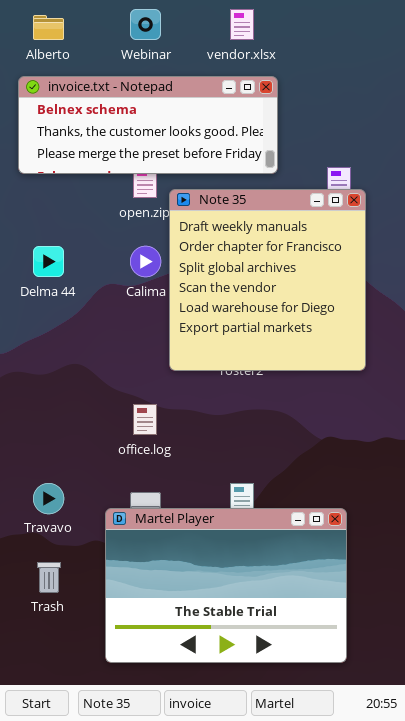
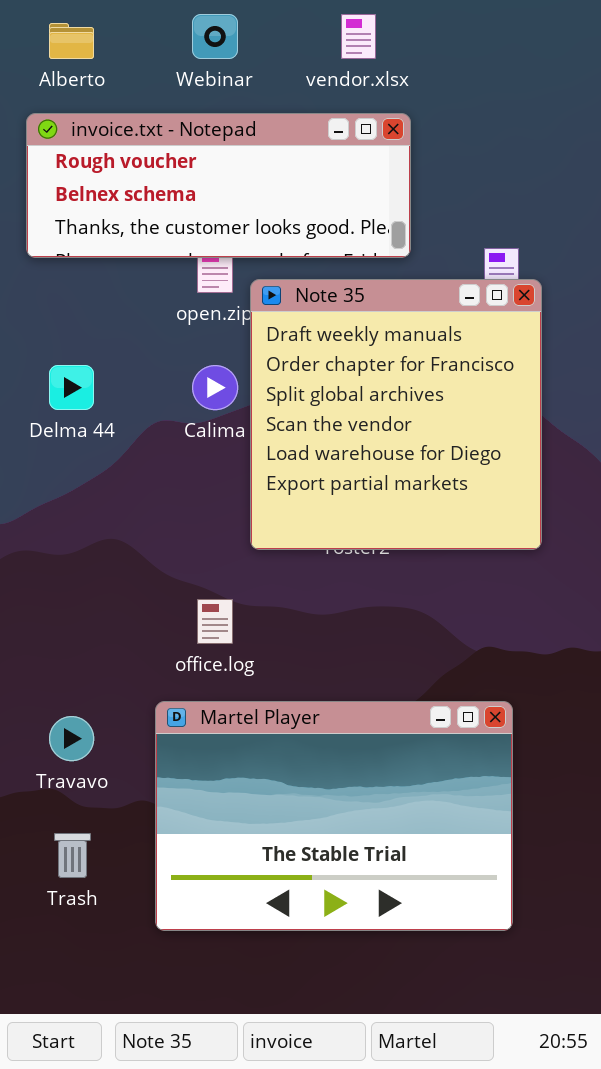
invoice.txt - Notepad: [18,76,278,174] -> [26,113,411,258], scrolled up 1 row
Martel Player: [105,508,347,663] -> [155,701,513,931], moved

